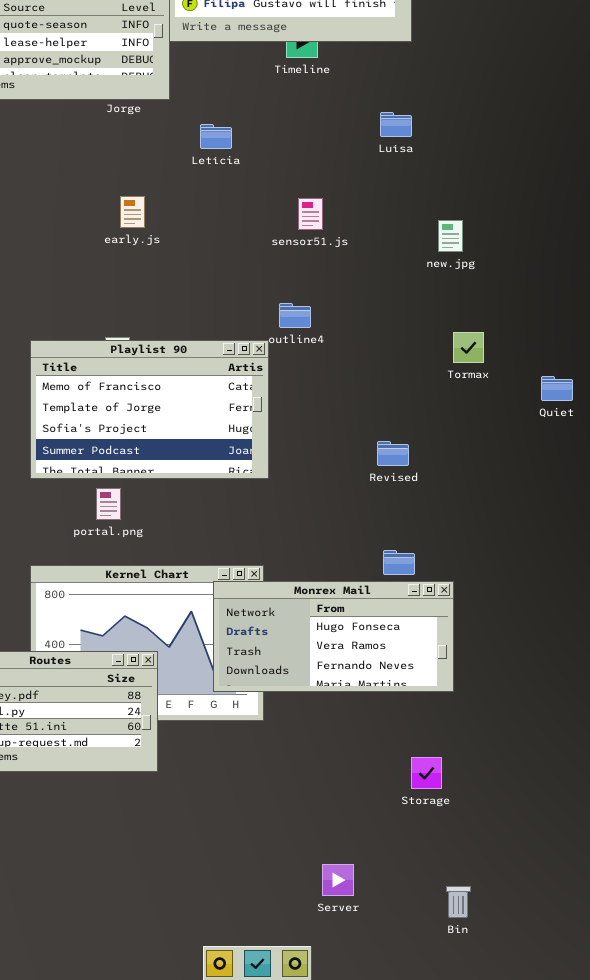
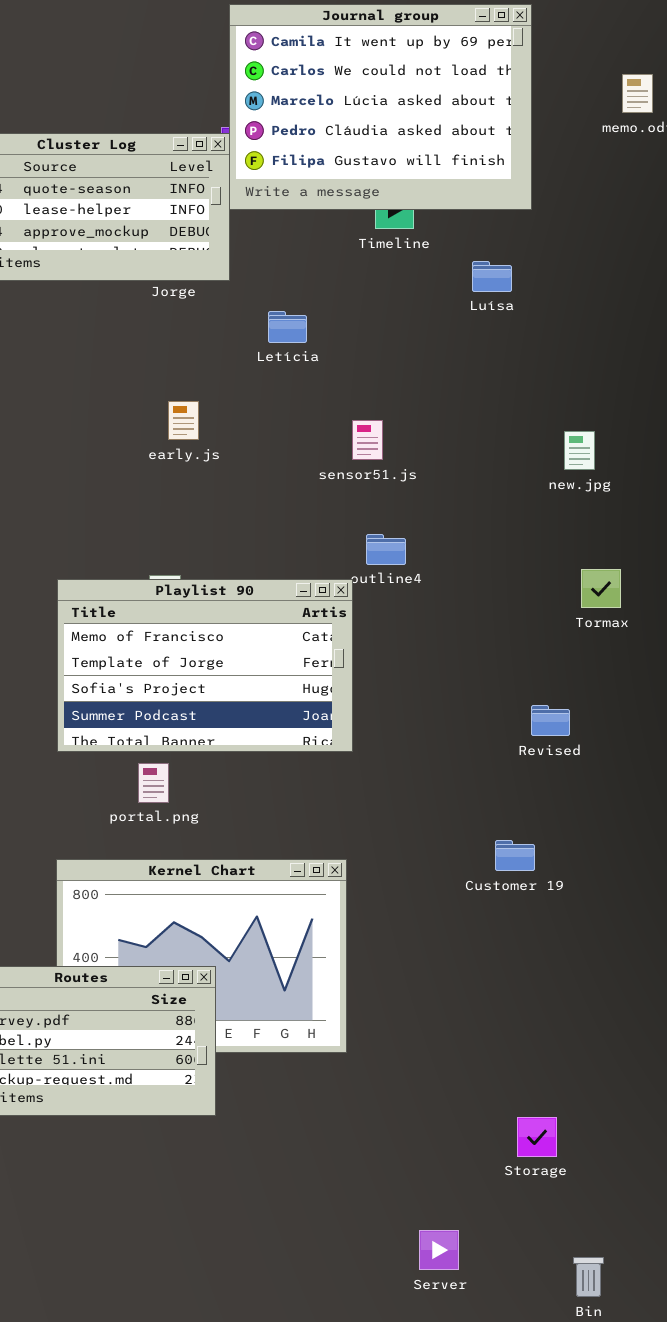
Luísa: [380,112,412,137] -> [472,261,512,292], moved
sensor51.js: [298,198,323,230] -> [352,420,383,460], moved
Revised: [377,441,409,466] -> [531,705,570,736], moved
Monrex Mail: [213,581,454,692] -> none, closed
Storage: [411,757,442,789] -> [517,1117,557,1157], moved

